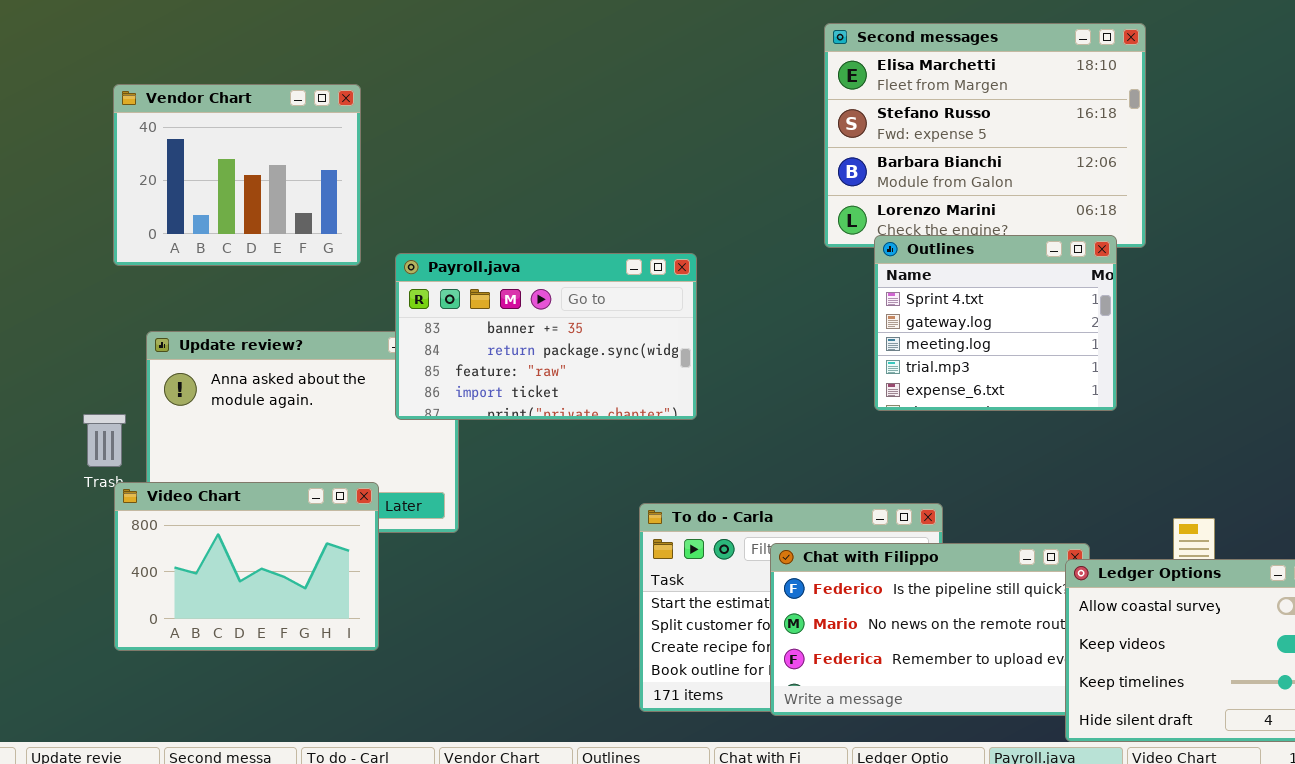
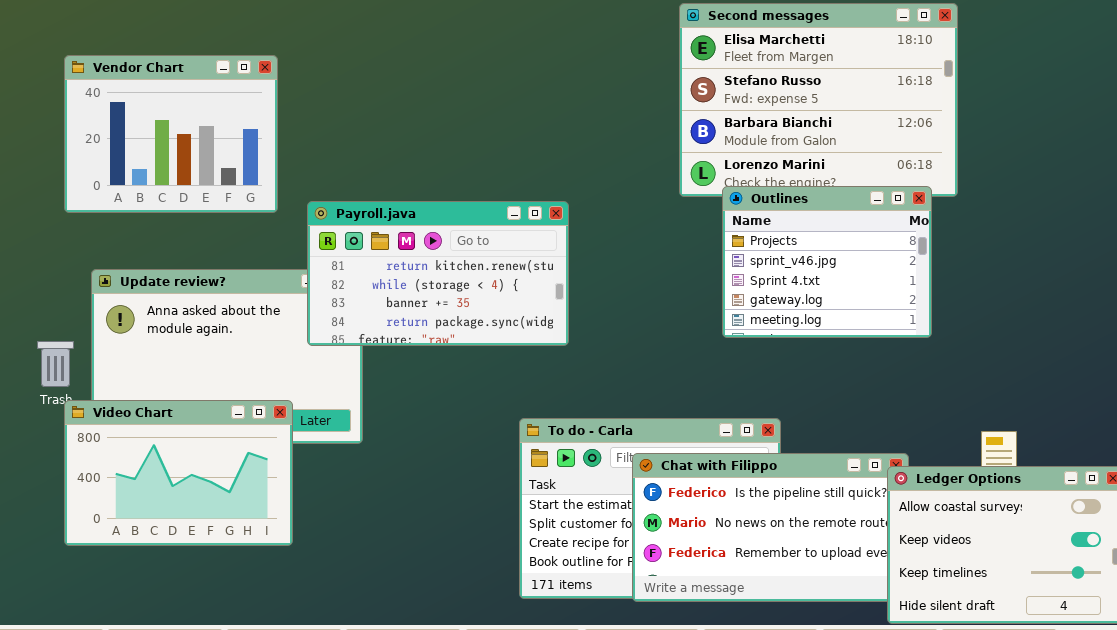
Outlines: [874,235,1117,411] -> [722,186,932,338], scrolled up 2 rows
Payroll.java: [395,253,697,420] -> [307,201,569,346], scrolled up 2 rows

